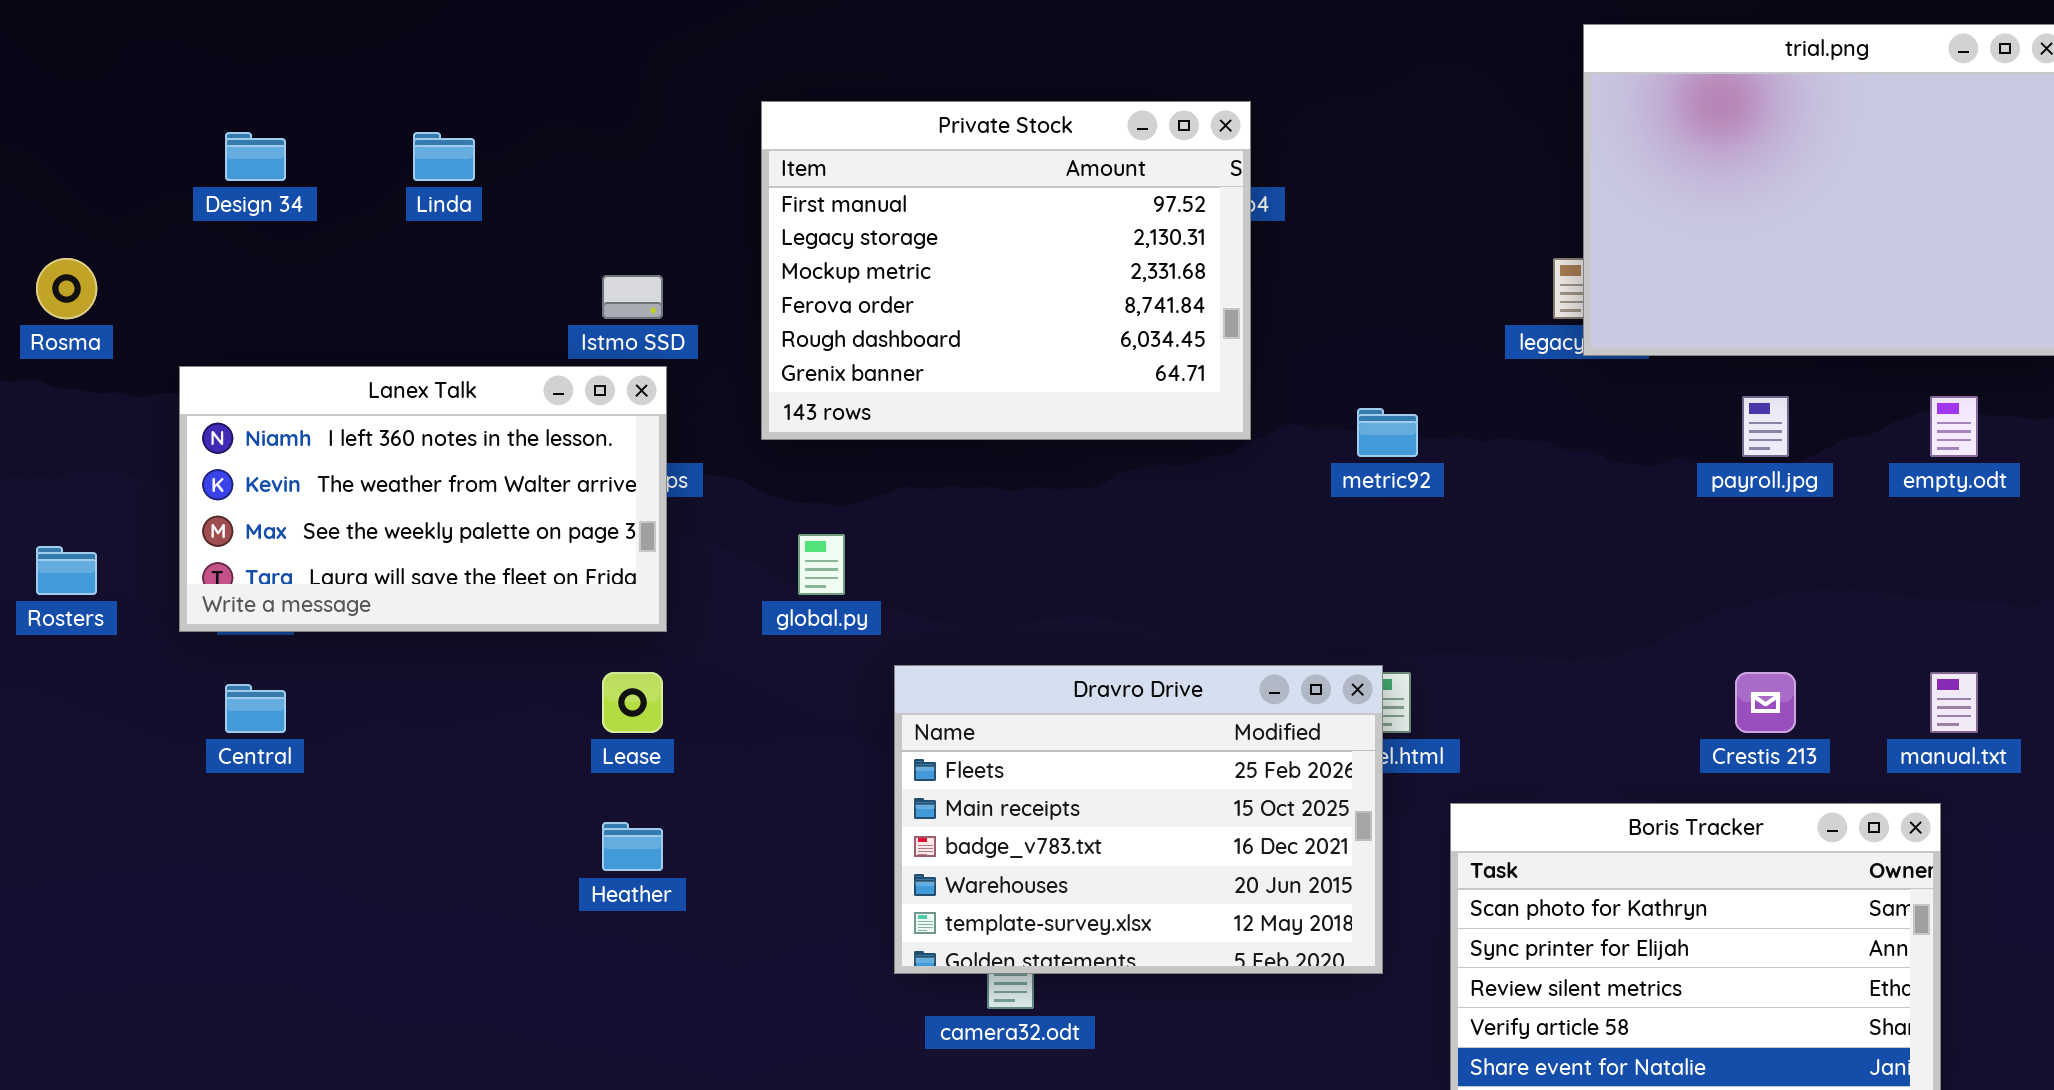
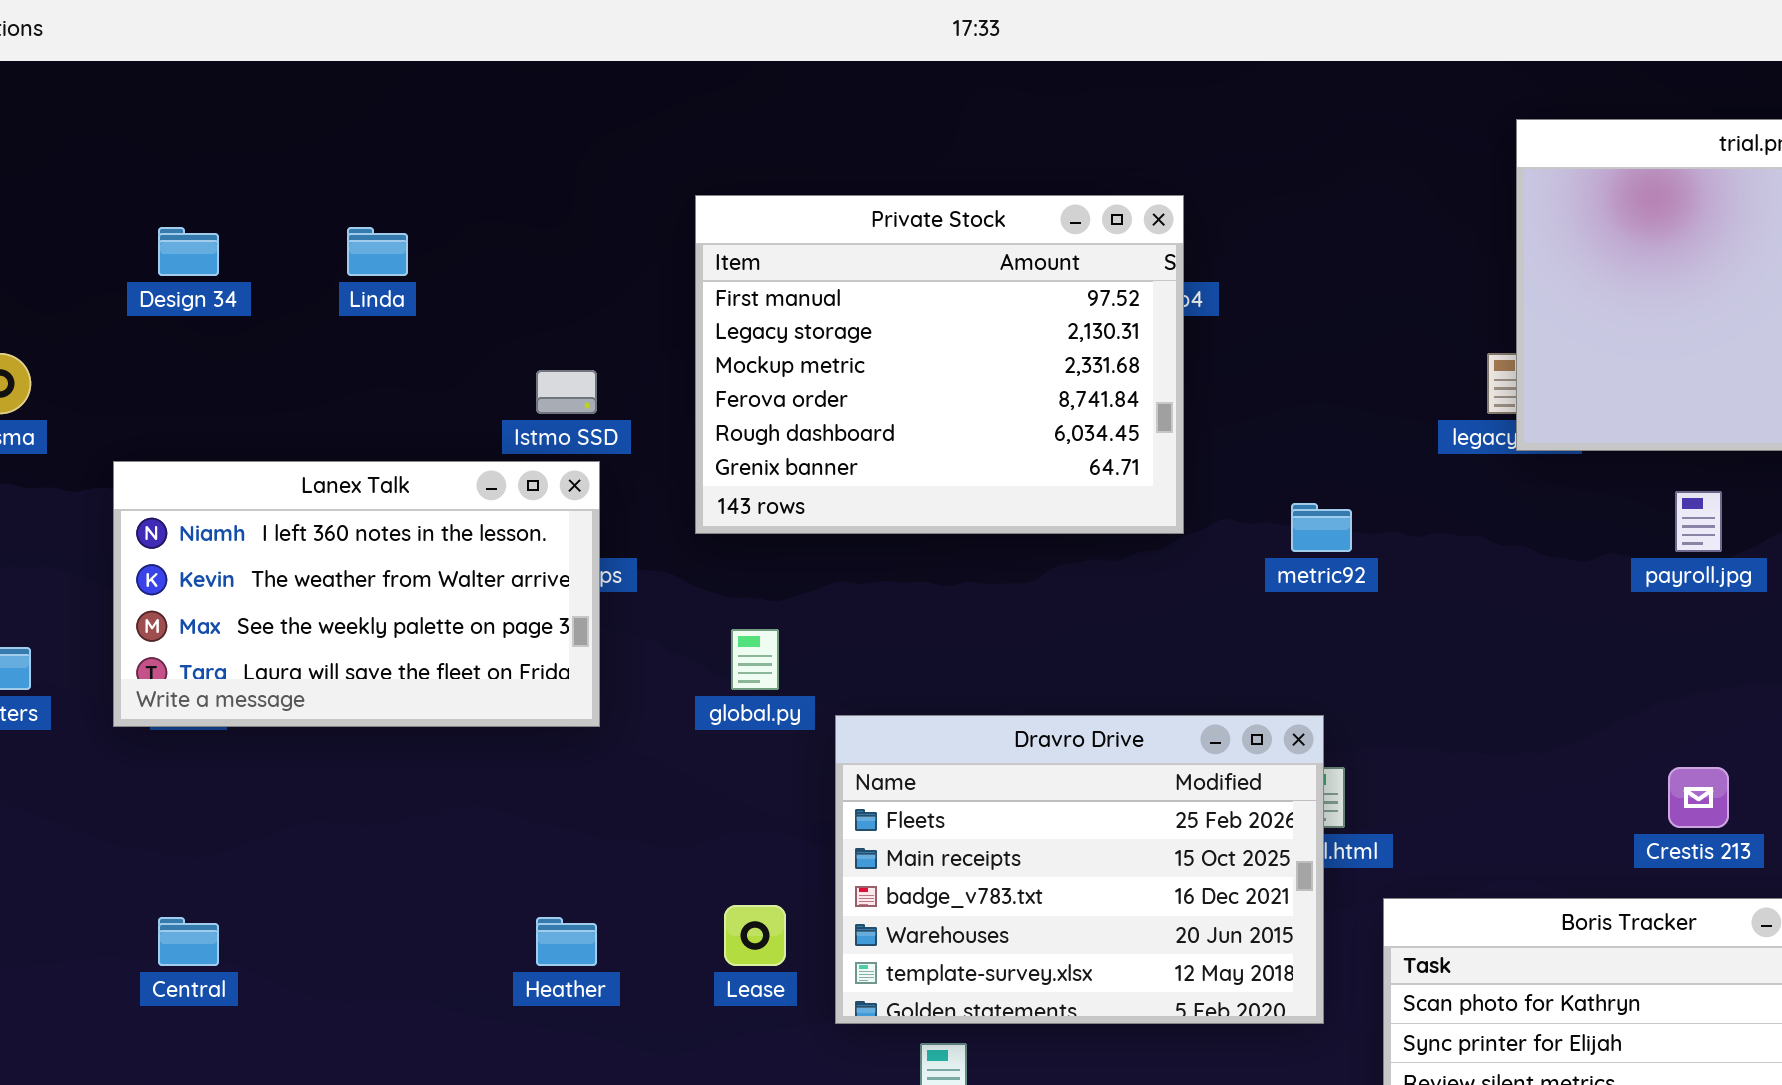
Dravro Drive: [894,665,1383,974] -> [835,715,1324,1024], moved
Lease: [602,672,663,733] -> [724,905,786,966], moved
Central: [225,684,286,733] -> [158,917,219,966], moved

